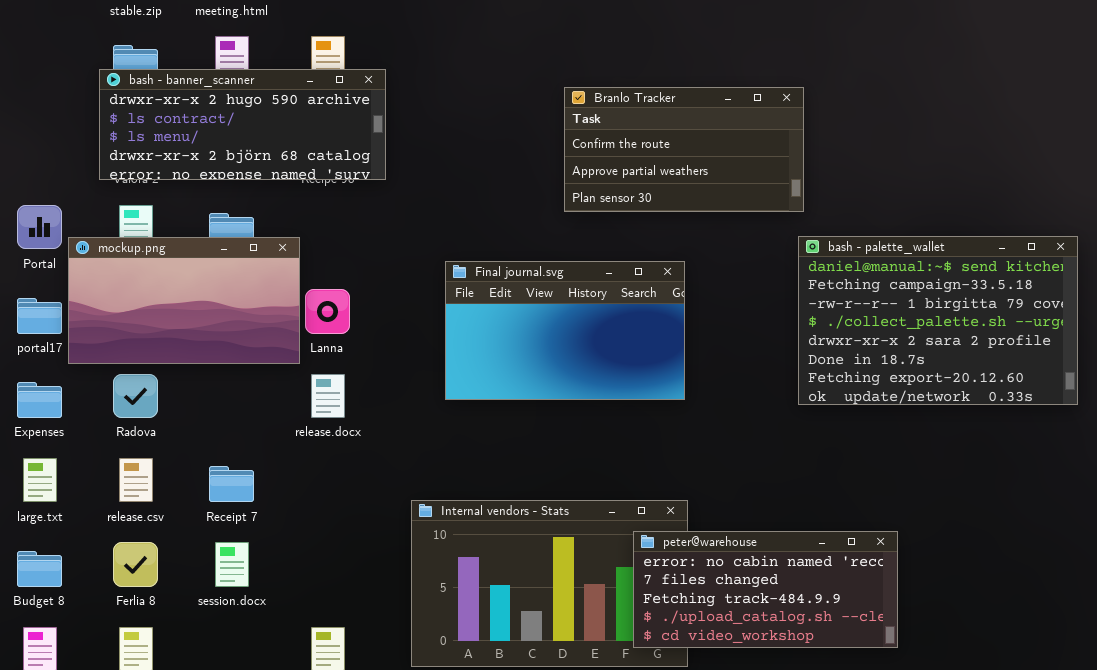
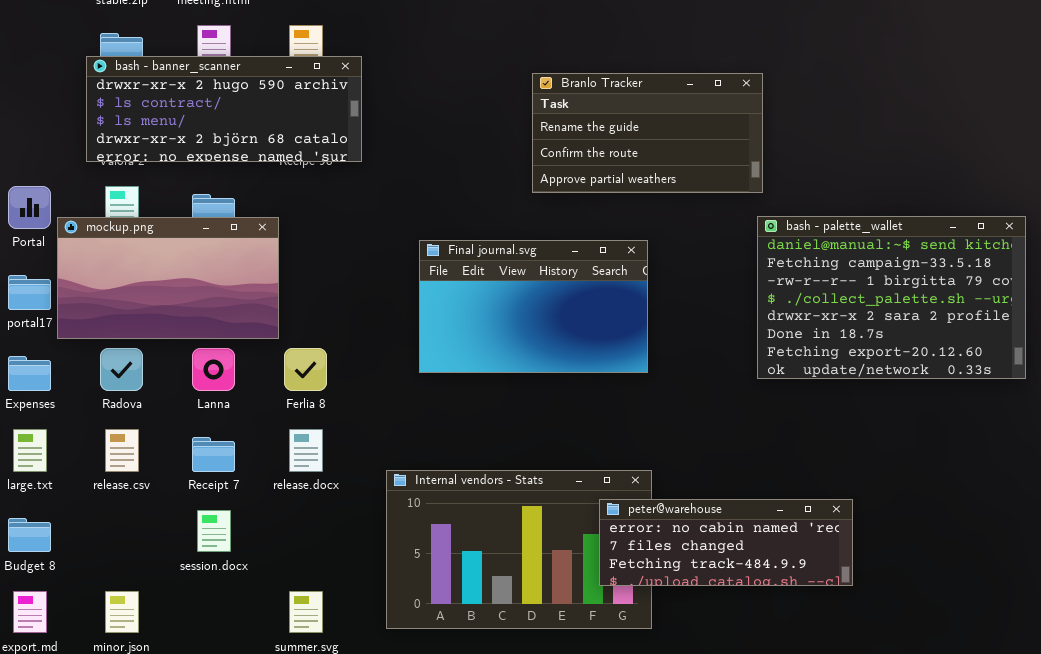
Branlo Tracker: [564,87,804,212] -> [532,73,763,193], scrolled up 1 row
Lanna: [305,289,350,334] -> [192,348,235,391], moved
release.docx: [311,374,345,418] -> [289,429,323,472], moved
peter@warehouse: [633,531,898,648] -> [599,499,853,586], resized
Ferlia 8: [113,542,158,587] -> [284,348,327,391], moved

